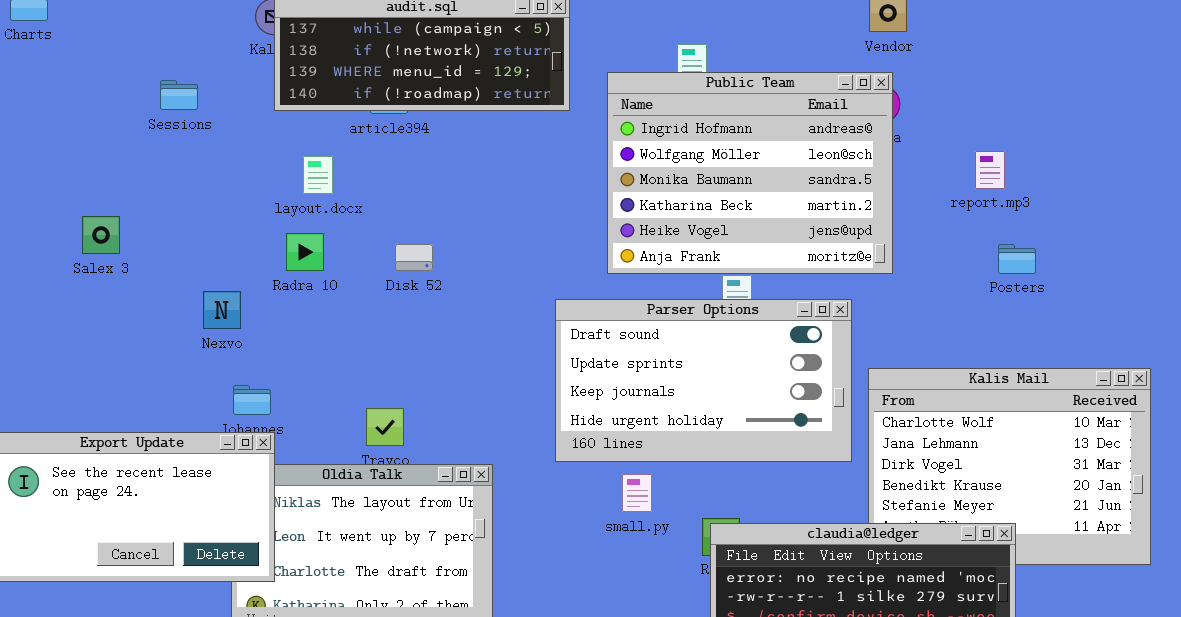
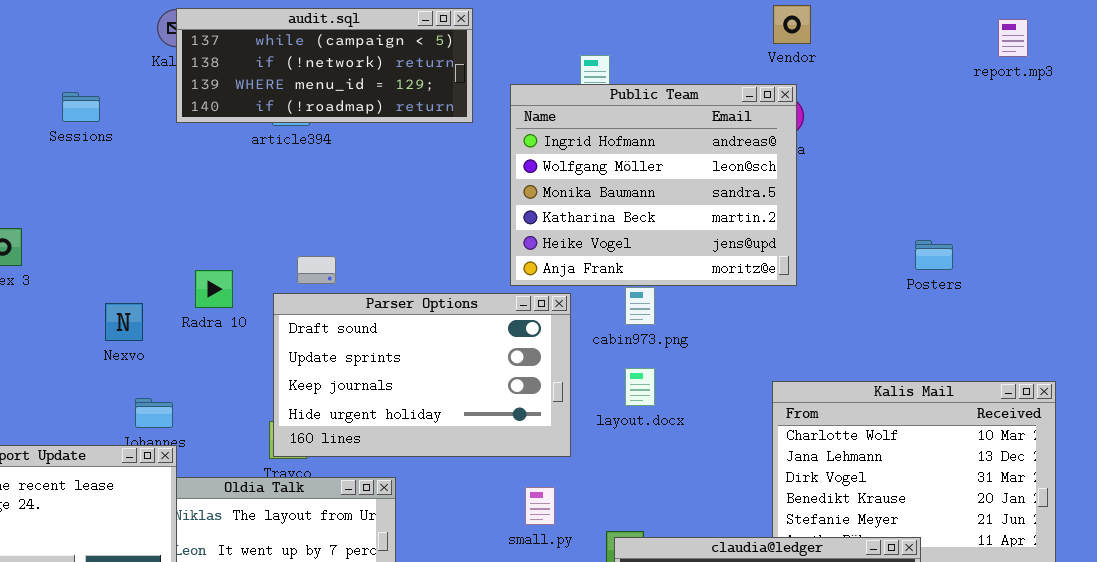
report.mp3: [975,151,1005,189] -> [998,19,1028,57], moved
layout.docx: [303,156,333,194] -> [625,368,655,406], moved
Radra 10: [286,233,324,271] -> [195,270,233,308], moved
Posters: [998,244,1036,274] -> [915,240,953,270], moved
Parser Options: [555,299,852,462] -> [273,293,571,457], moved

